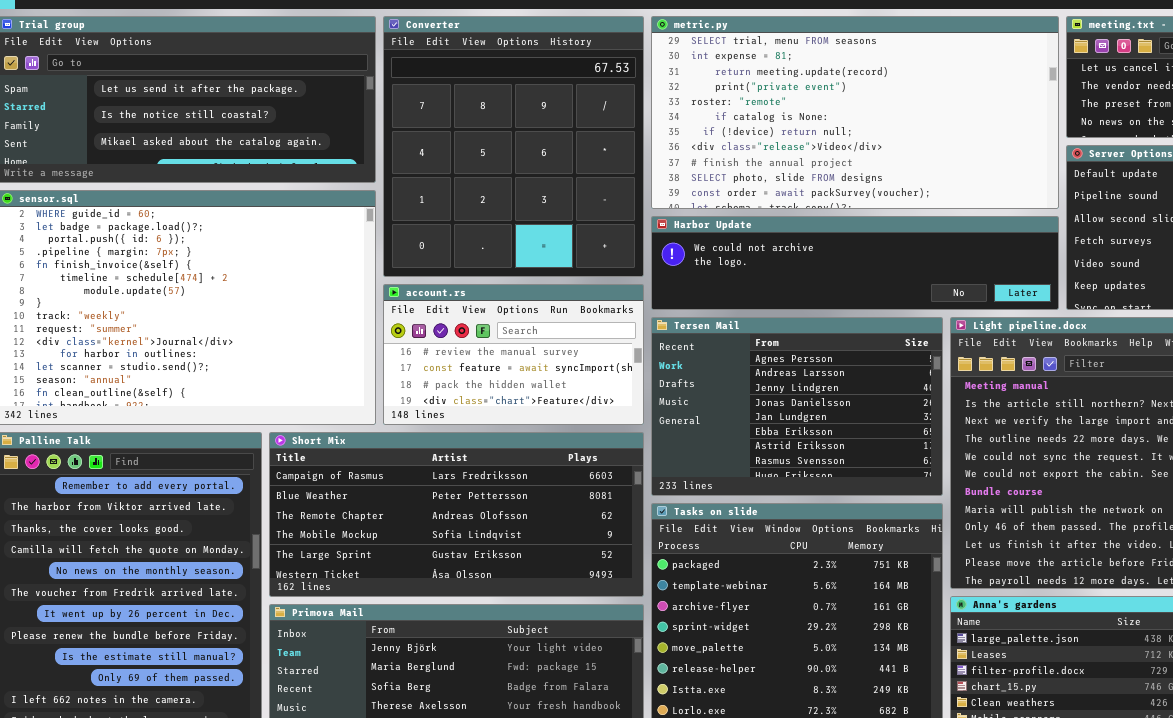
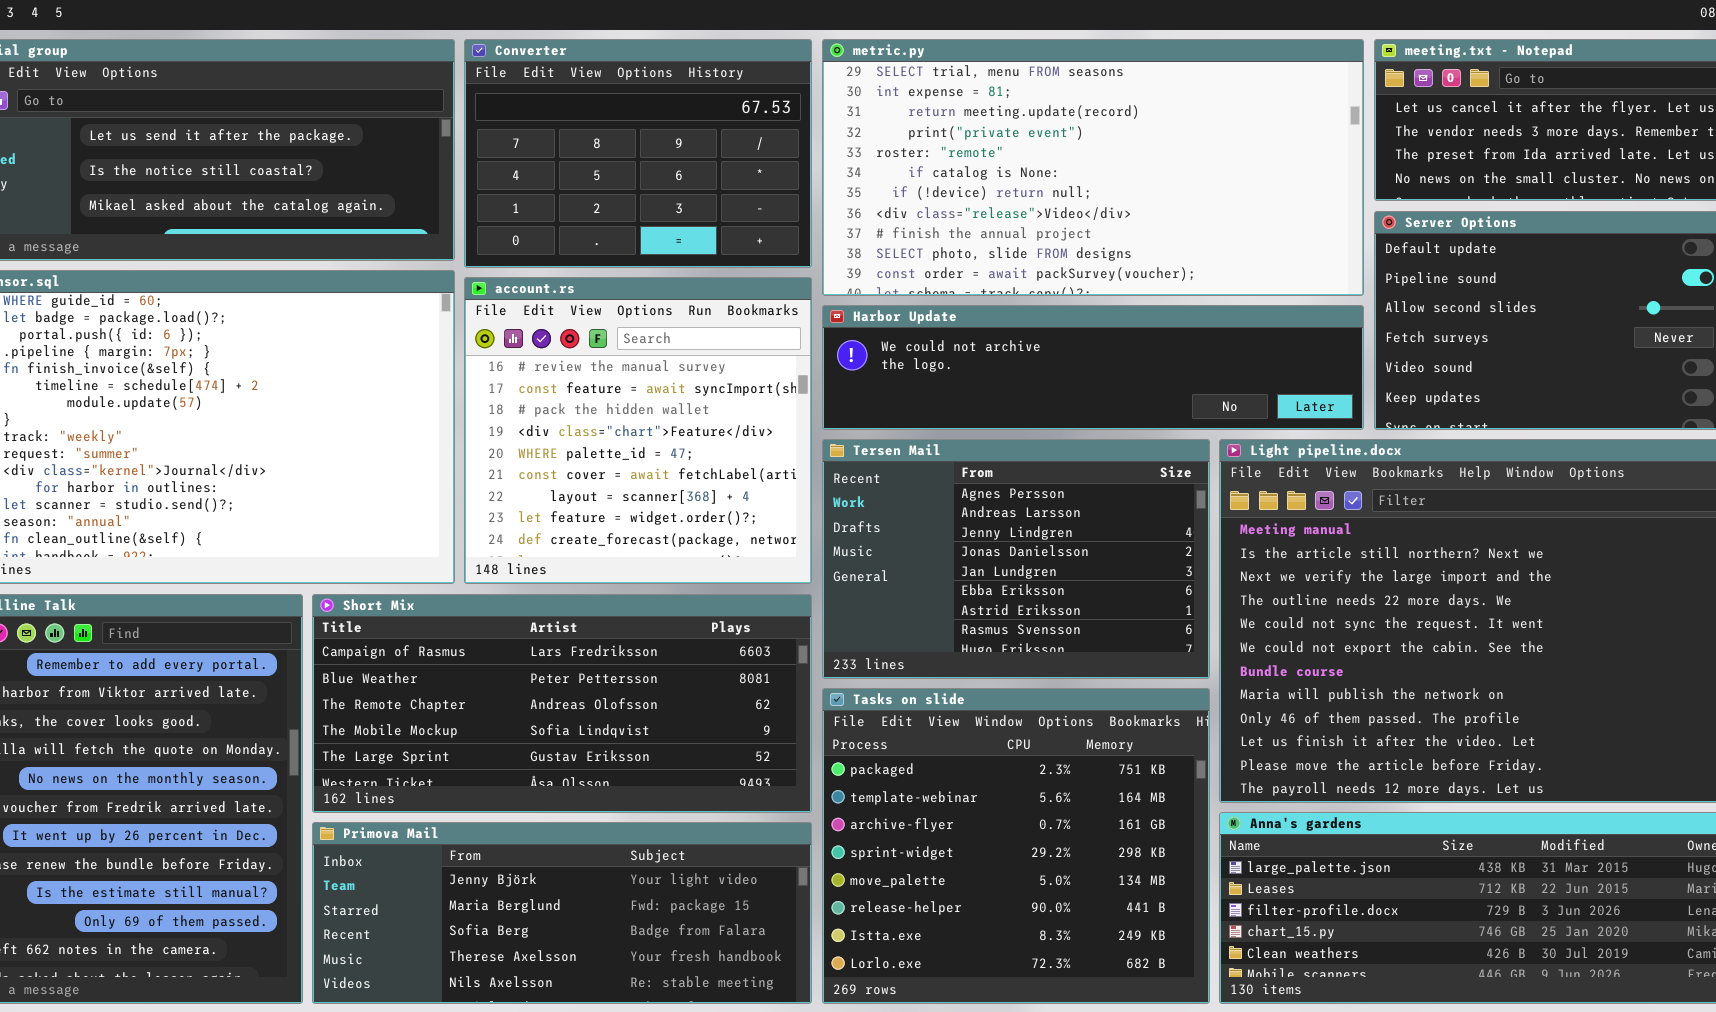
Converter: [383,16,644,277] -> [464,39,812,268], resized
account.rs: [383,284,644,425] -> [464,277,812,584], resized

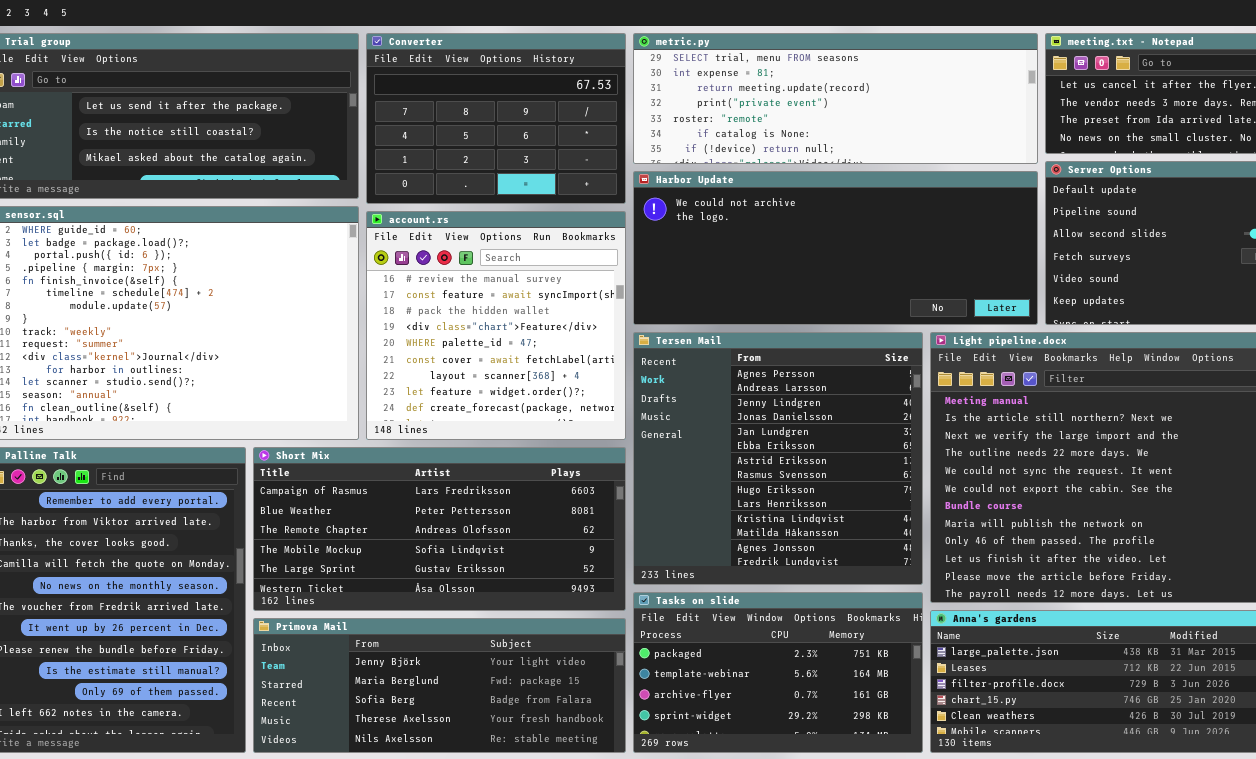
metric.py: [822,39,1364,296] -> [633,33,1038,164], resized
Harbor Update: [822,305,1364,430] -> [633,171,1038,325], resized
Tersen Mail: [822,439,1210,679] -> [633,332,923,585], resized
Tasks on slide: [822,688,1210,1004] -> [633,592,923,753], resized

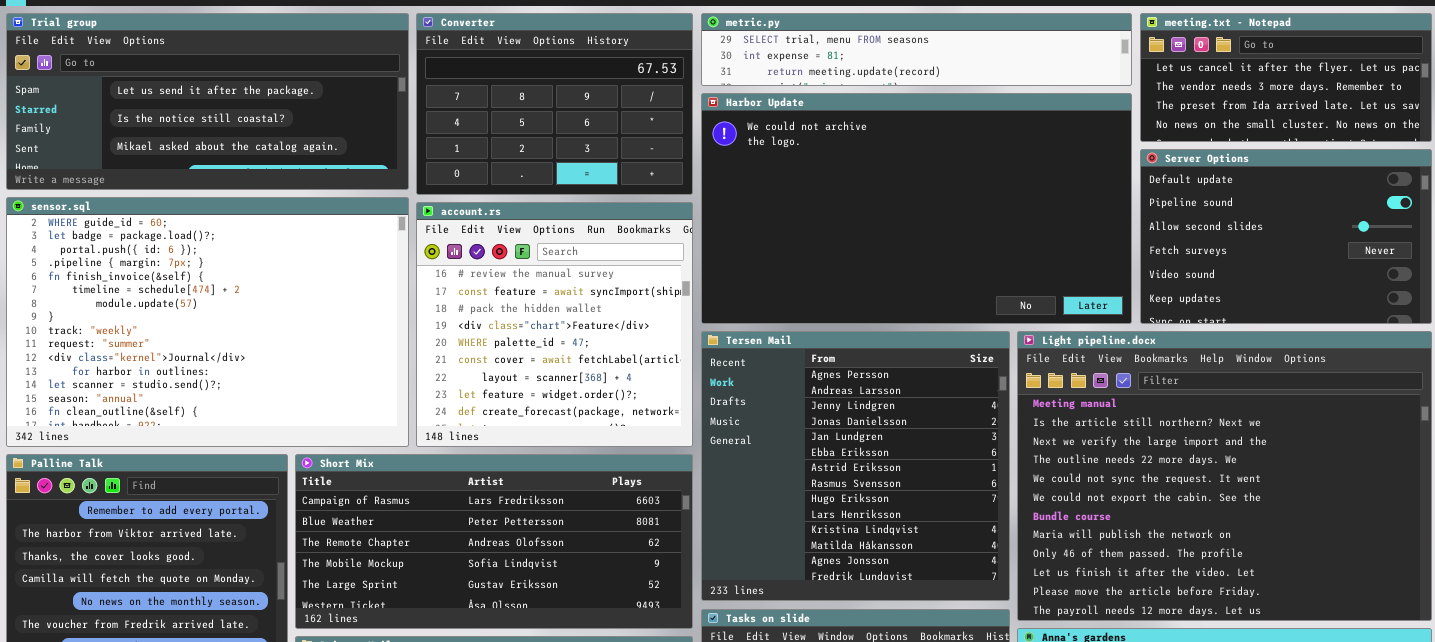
metric.py: [633,33,1038,164] -> [701,13,1132,86], resized
Harbor Update: [633,171,1038,325] -> [701,93,1132,324], resized

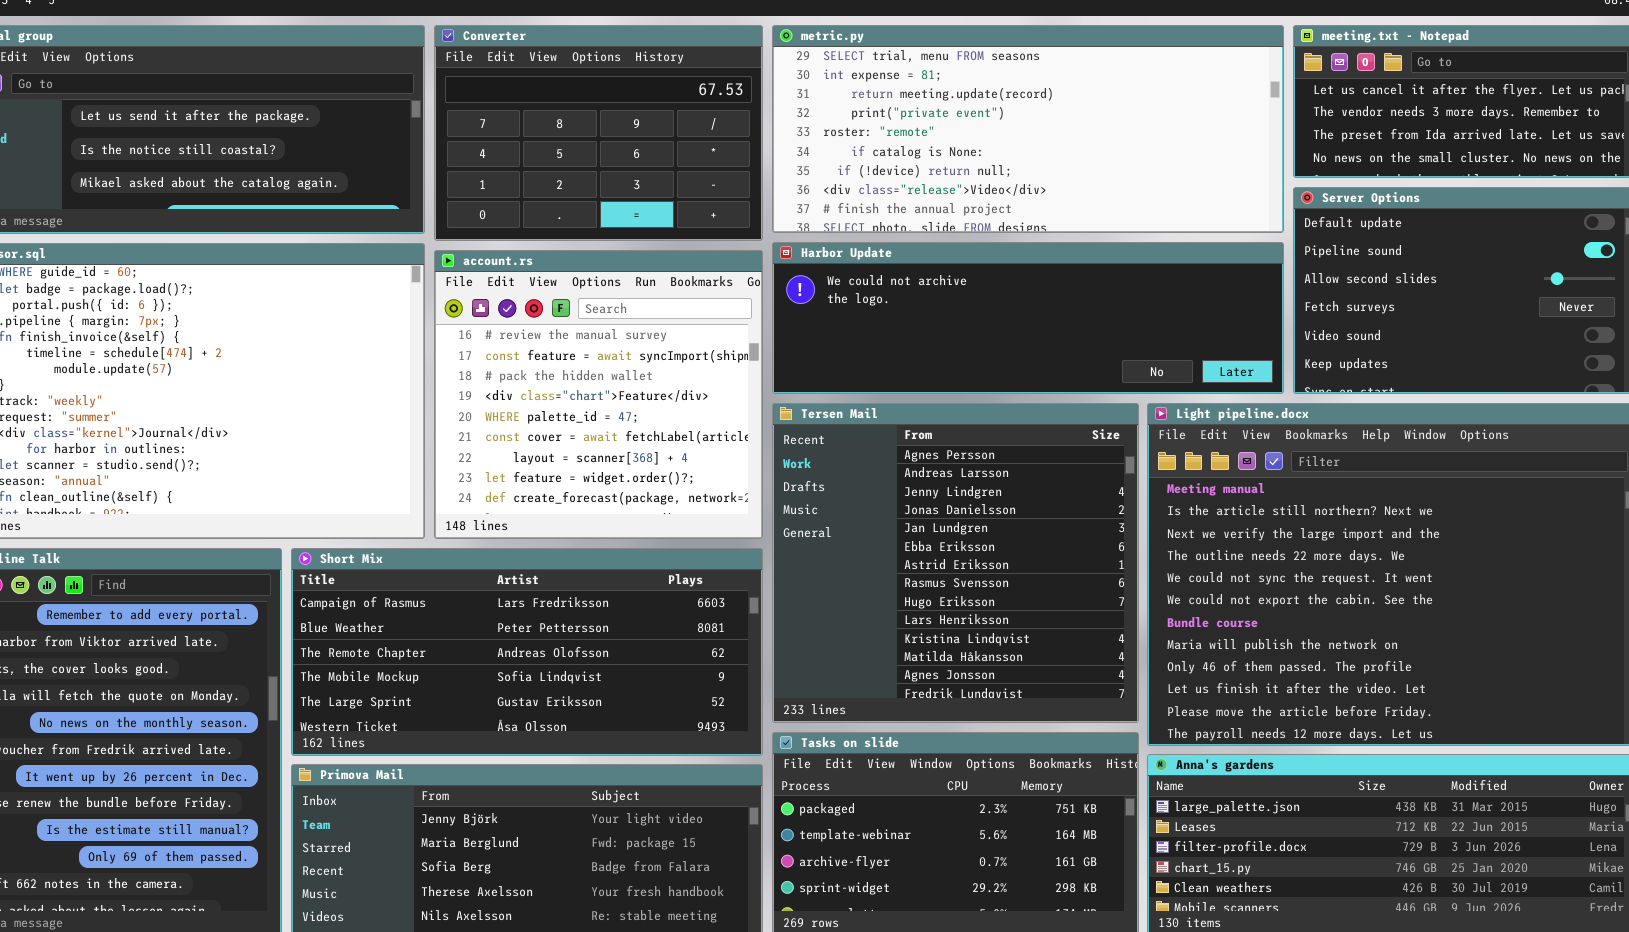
metric.py: [701,13,1132,86] -> [772,25,1284,233], resized
Harbor Update: [701,93,1132,324] -> [772,242,1284,394], resized

